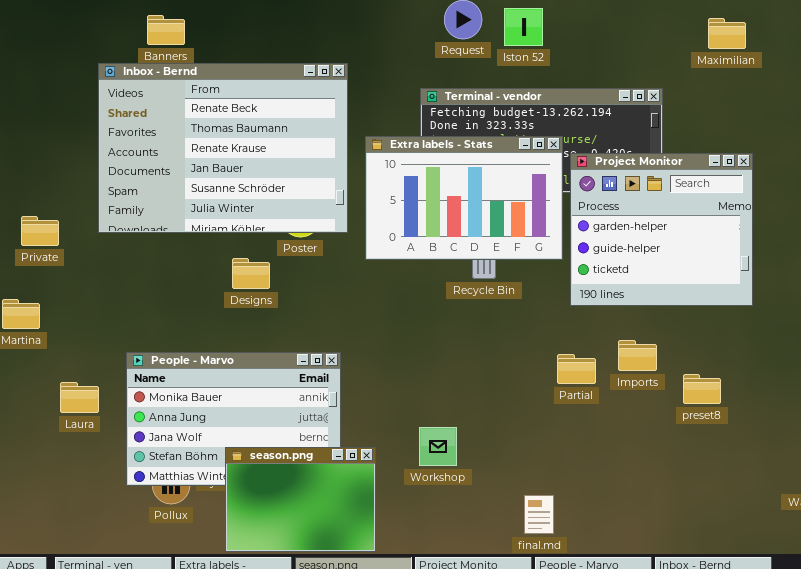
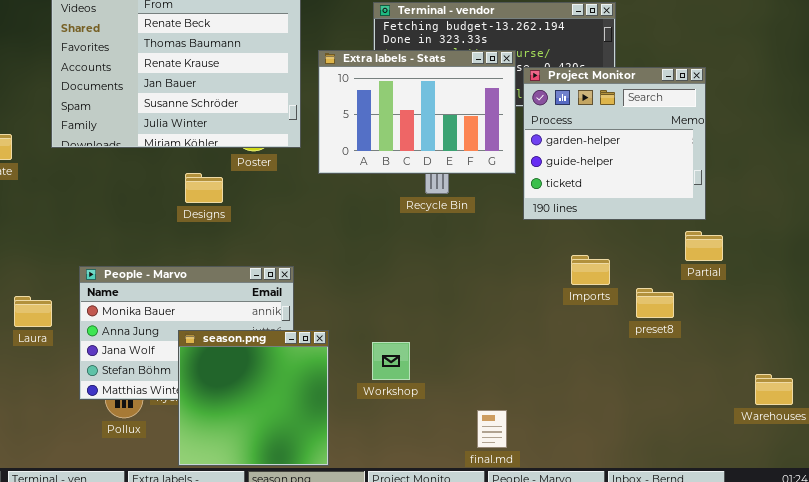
Partial: [557,354,596,384] -> [685,231,723,261], moved
season.png: [225,447,376,552] -> [178,330,329,466], resized

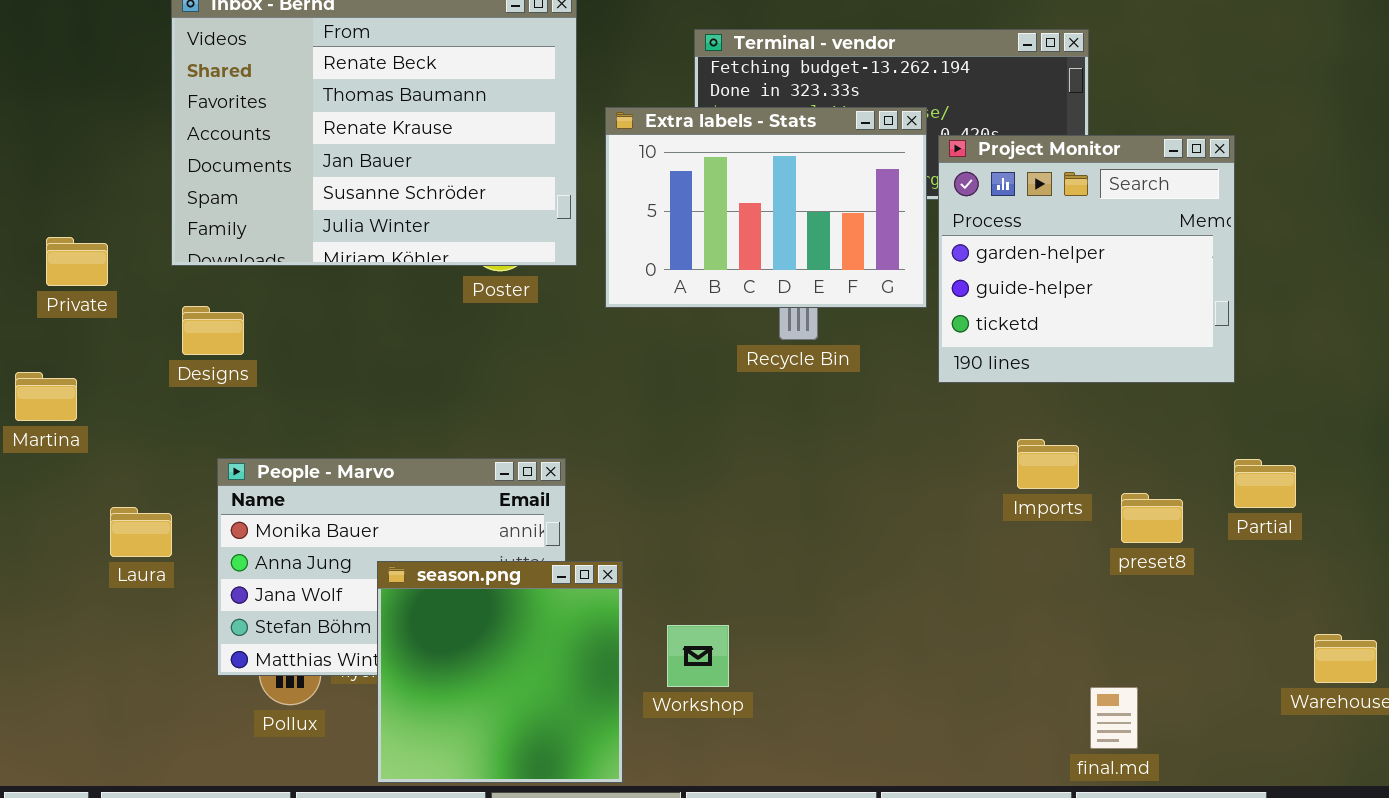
Designs: [185,173,223,203] -> [182,306,244,355], moved
Partial: [685,231,723,261] -> [1234,459,1296,508], moved
Workshop: [372,342,410,380] -> [667,625,729,687], moved
final.md: [477,410,507,448] -> [1090,687,1138,749], moved

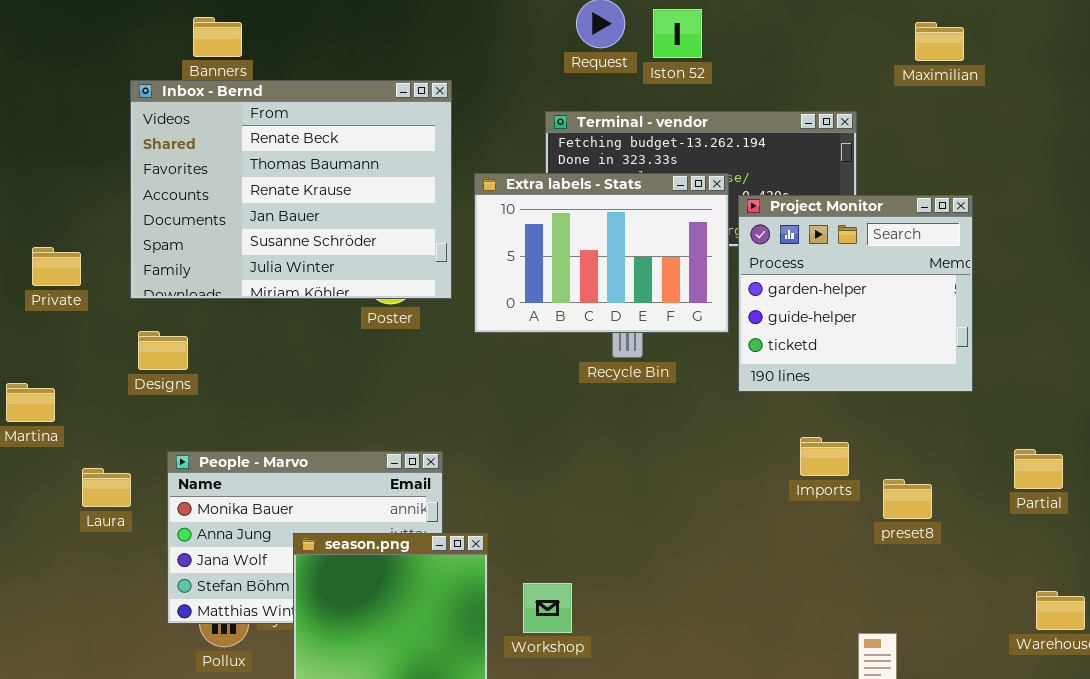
Private: [46,237,108,286] -> [32,247,81,286], moved
Partial: [1234,459,1296,508] -> [1014,449,1063,489], moved
Laura: [110,507,172,557] -> [82,468,131,507], moved

